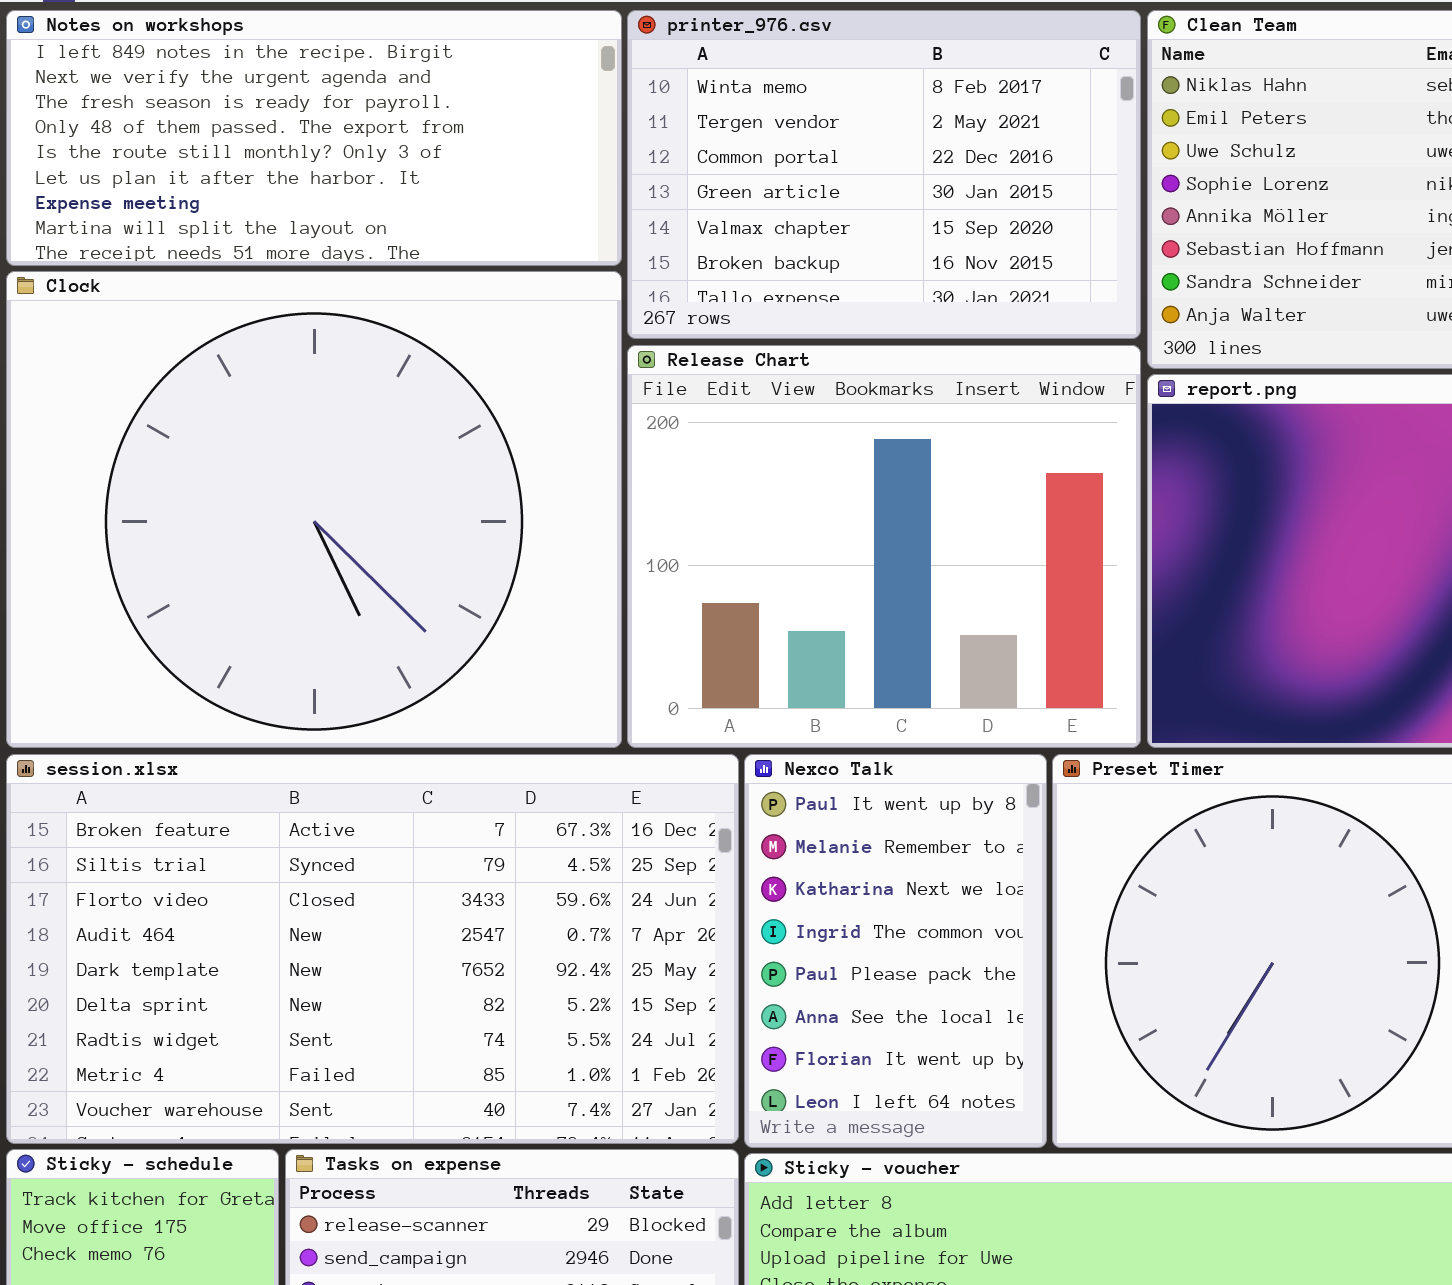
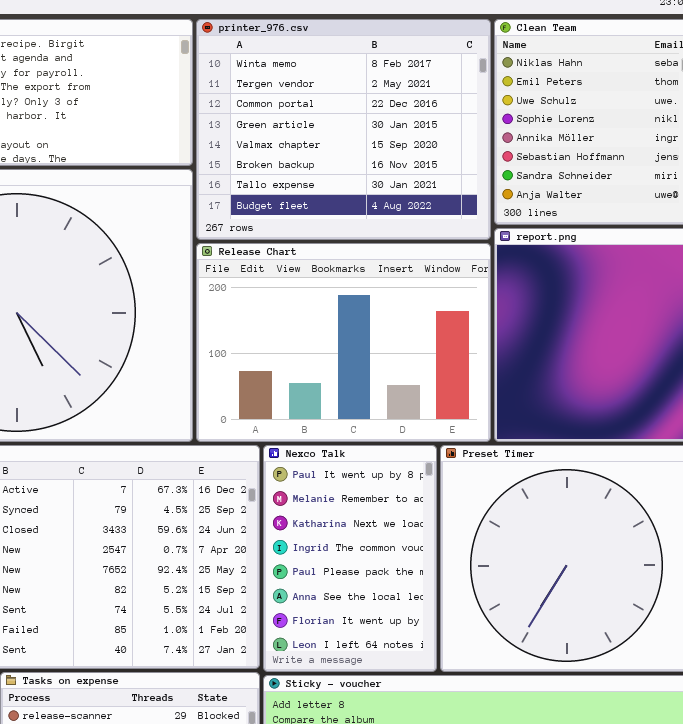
printer_976.csv: [627,10,1141,339] -> [196,19,491,240], resized
Release Chart: [627,345,1141,748] -> [196,243,491,442], resized

